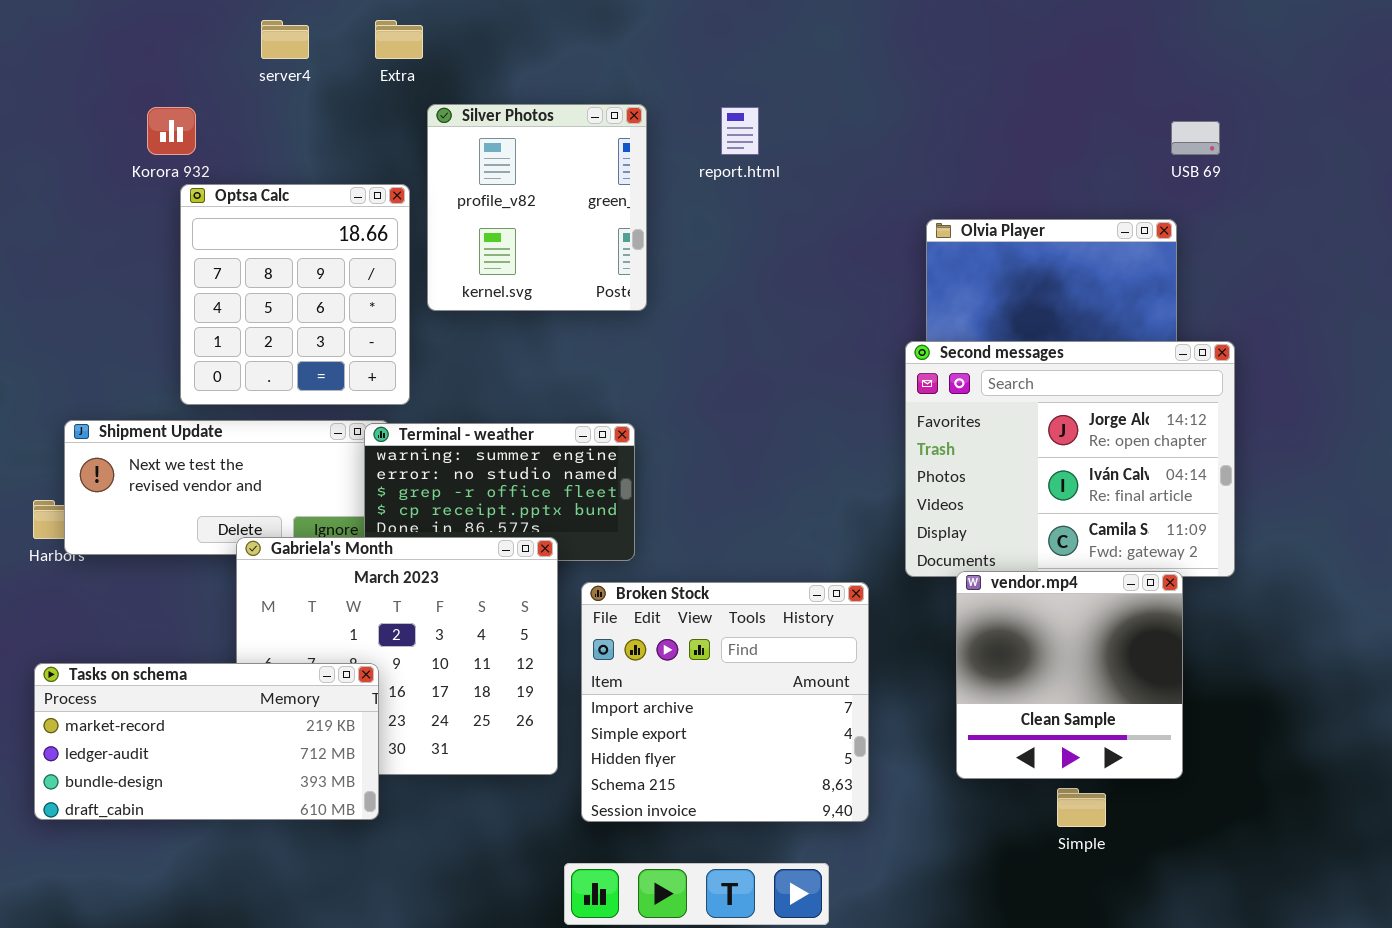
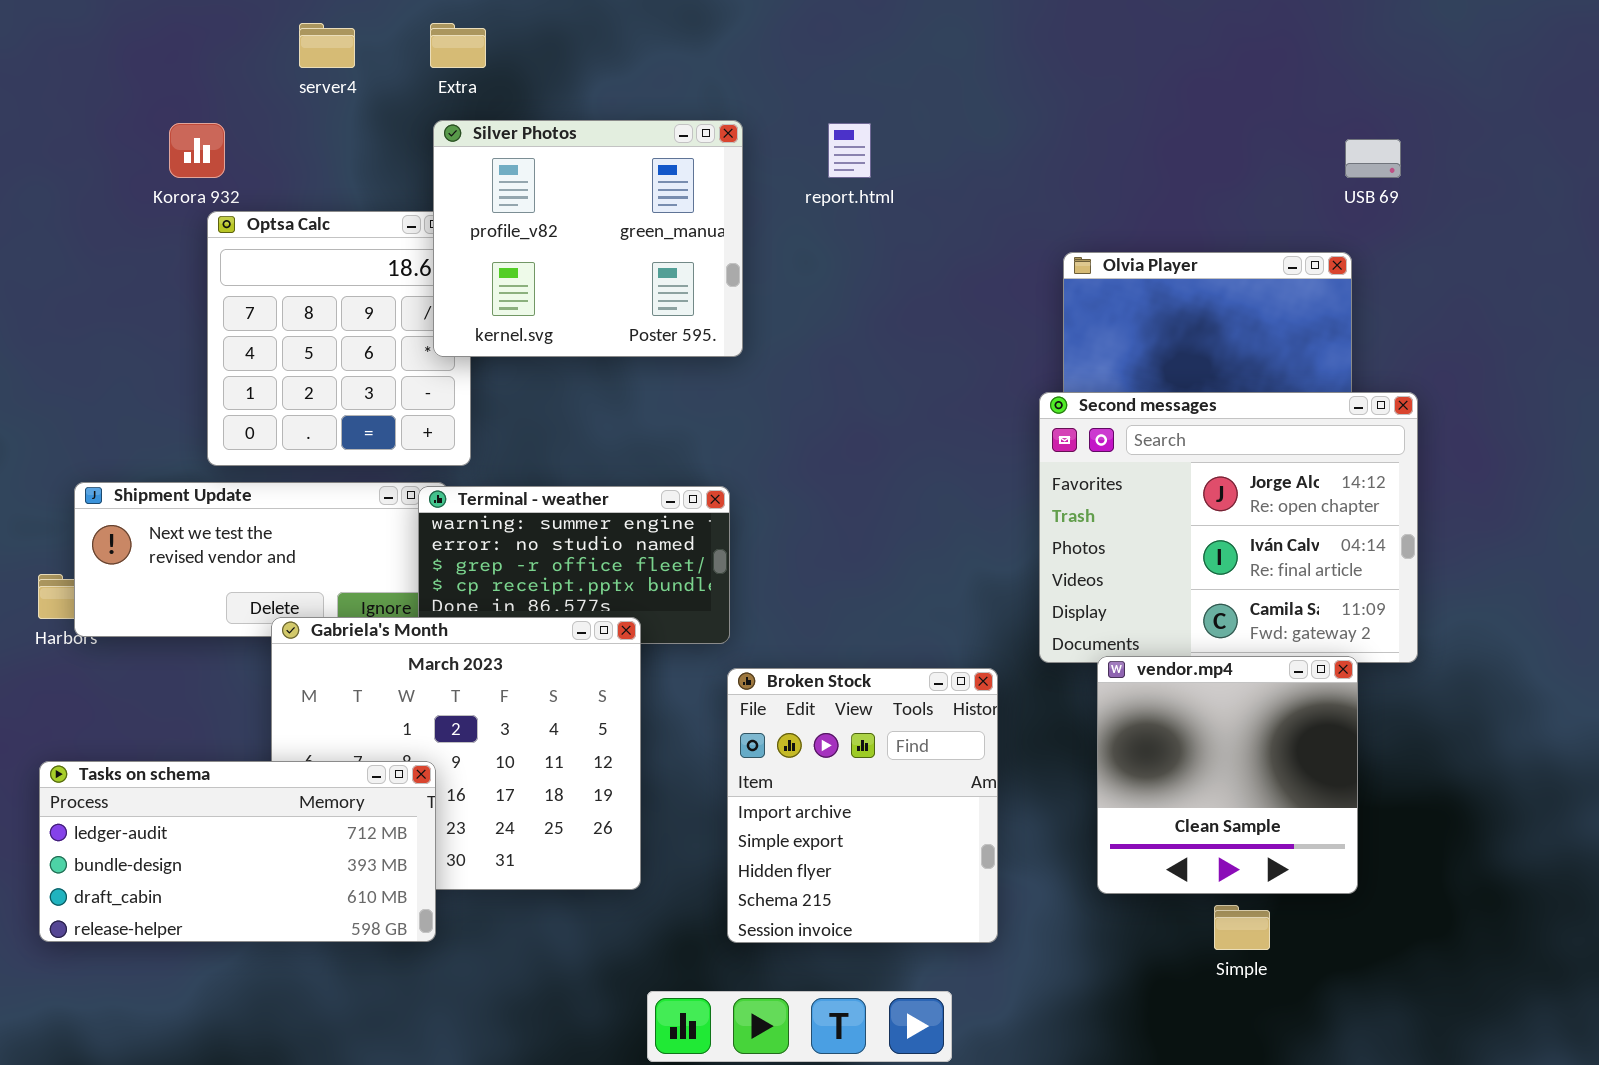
Silver Photos: [427,104,647,311] -> [433,120,743,357], resized
Broken Stock: [581,582,869,822] -> [727,668,998,943], resized
Tasks on schema: [34,663,379,820] -> [39,761,436,942], scrolled down 1 row

